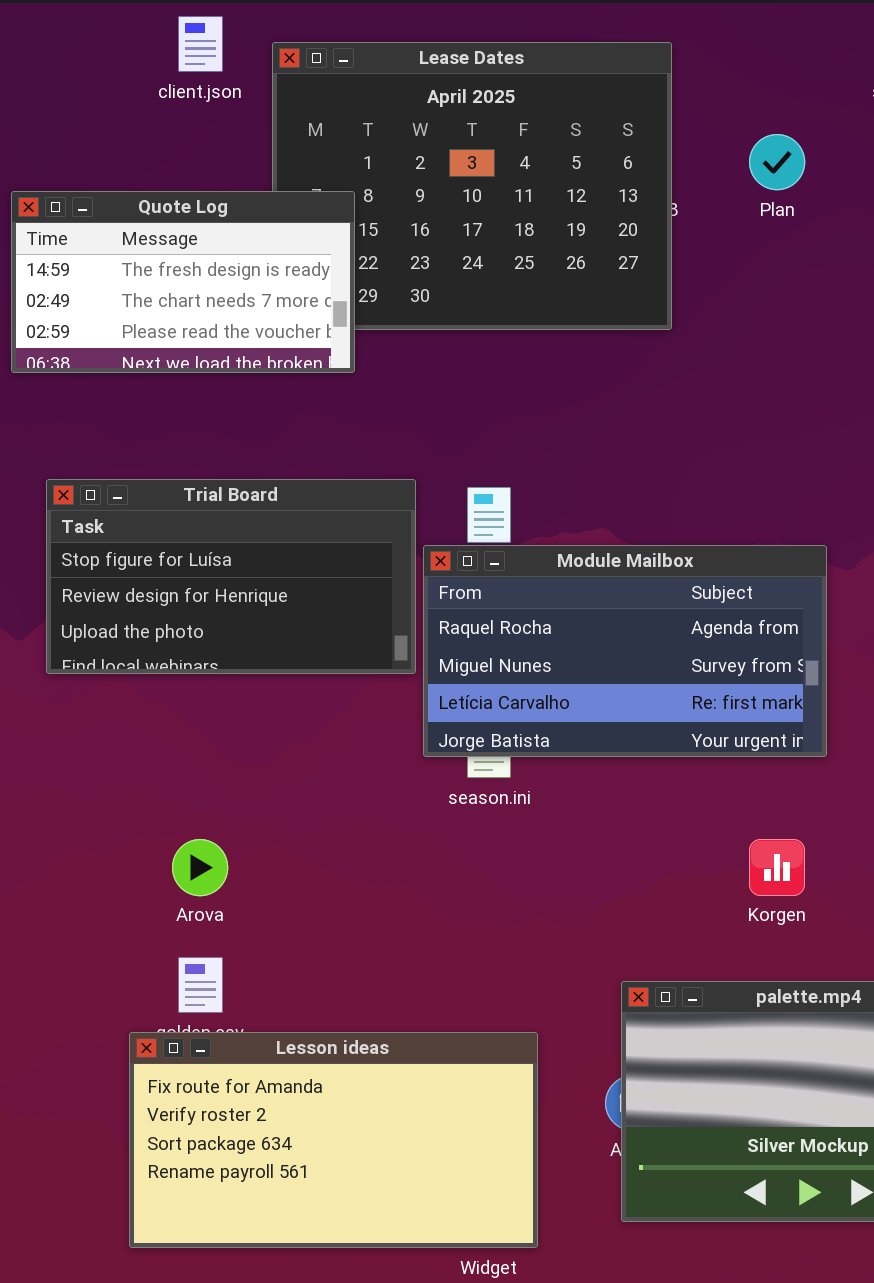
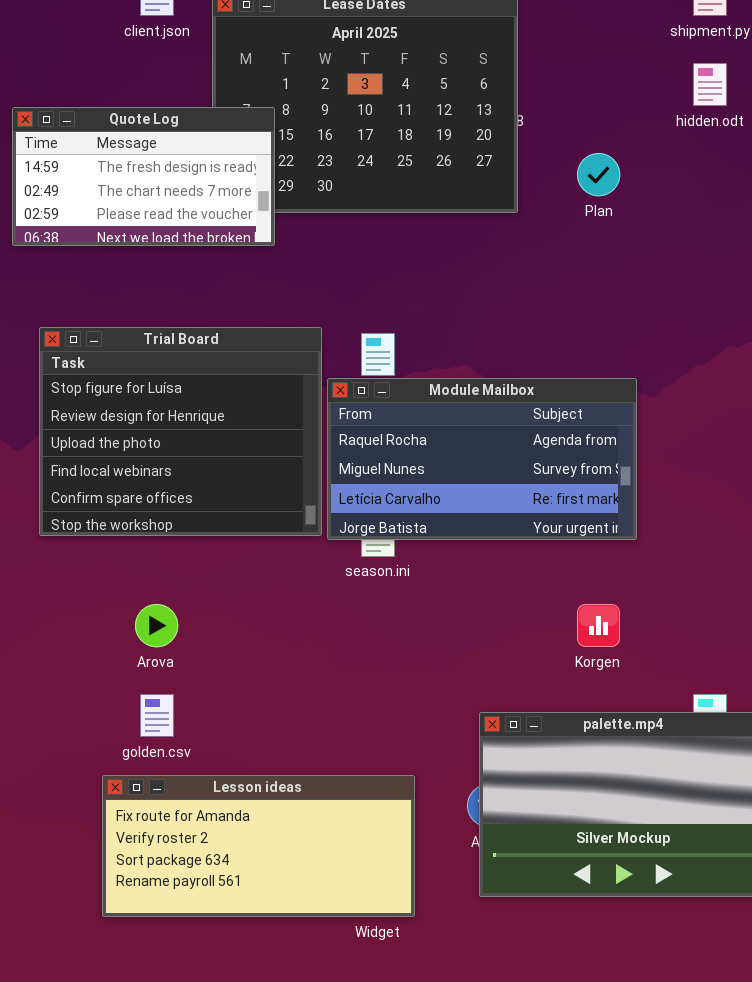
Plan: [749,134,805,190] -> [577,153,620,196], moved
Trial Board: [46,479,416,674] -> [39,327,322,536], resized
Lesson ideas: [129,1032,538,1248] -> [102,775,415,917], resized

